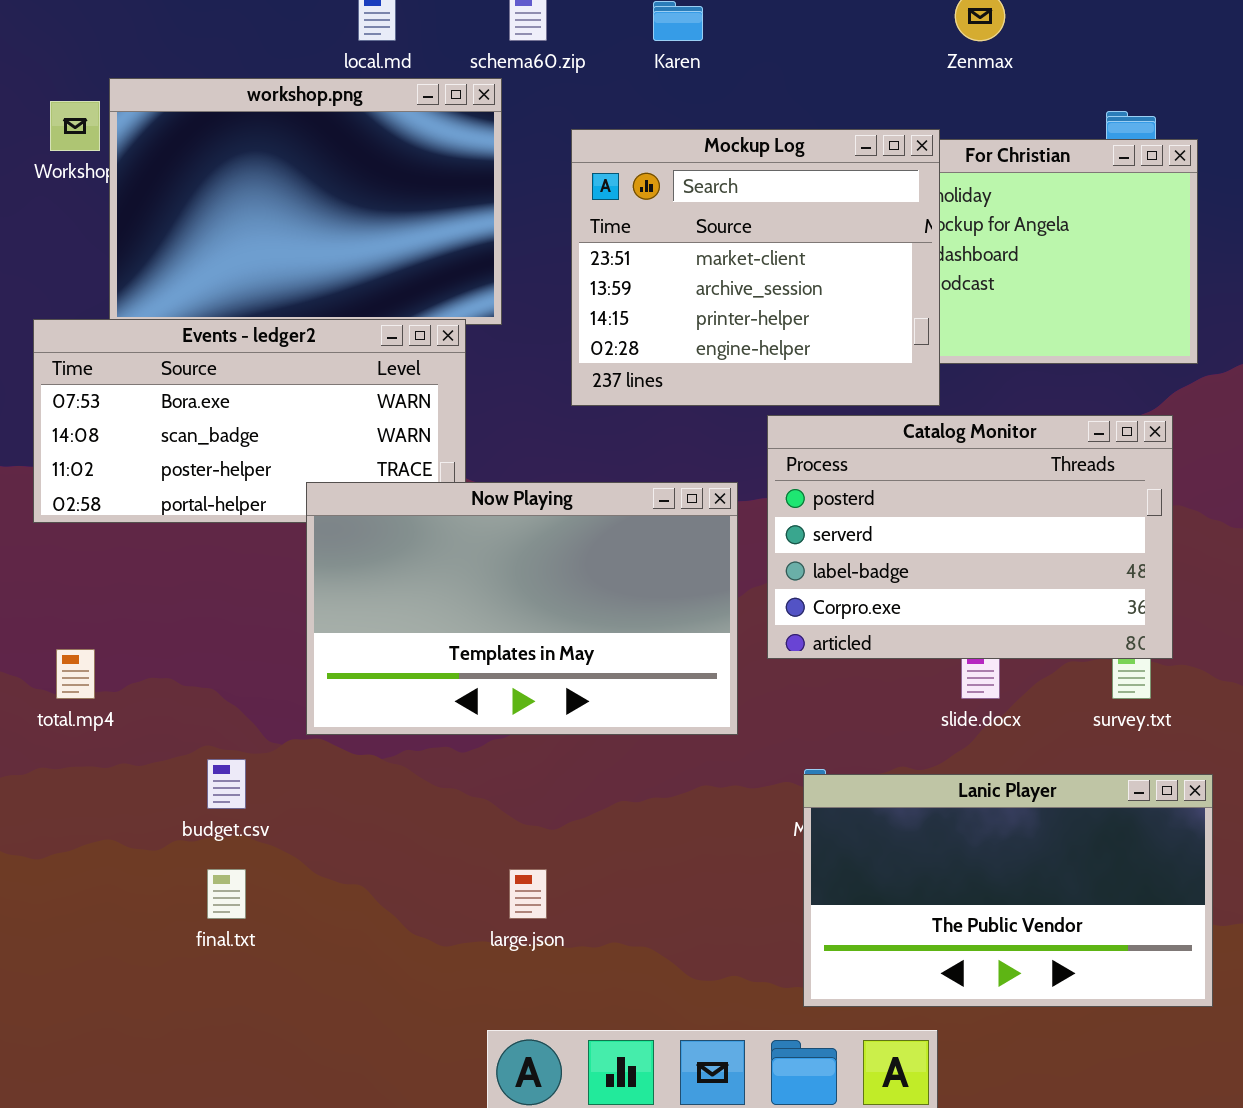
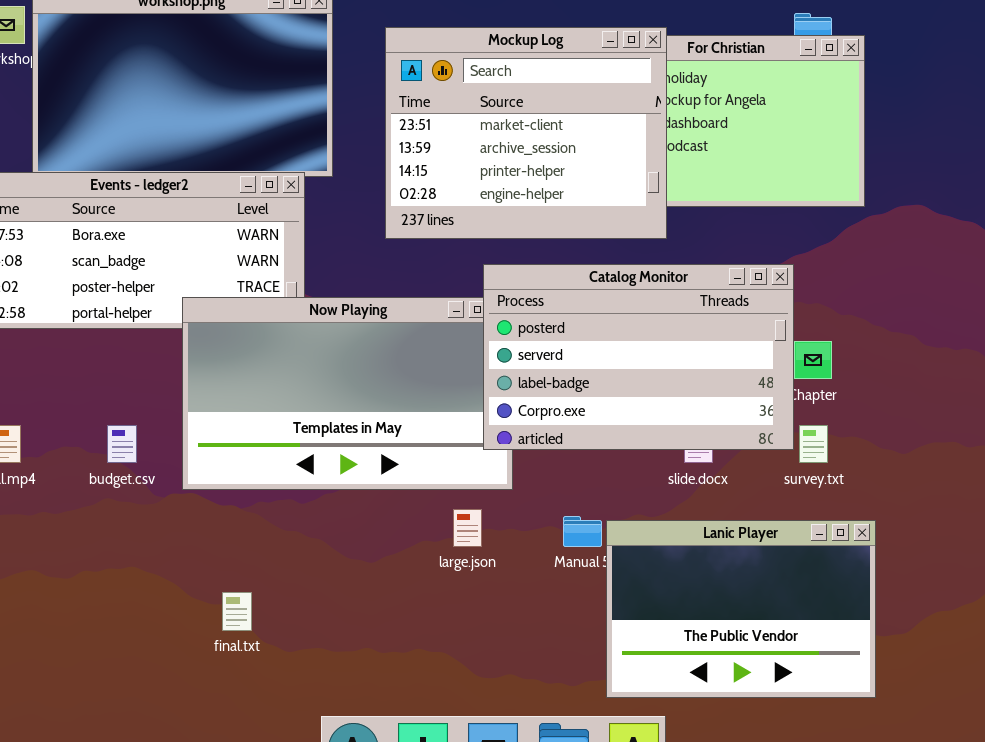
Catalog Monitor: [767,415,1173,659] -> [483,264,794,450], moved
budget.csv: [207,759,246,809] -> [107,425,137,463], moved
Lanic Player: [803,774,1213,1007] -> [606,520,876,698], resized
final.txt: [207,869,246,919] -> [222,592,252,631], moved
large.json: [509,869,547,919] -> [453,509,482,547], moved

